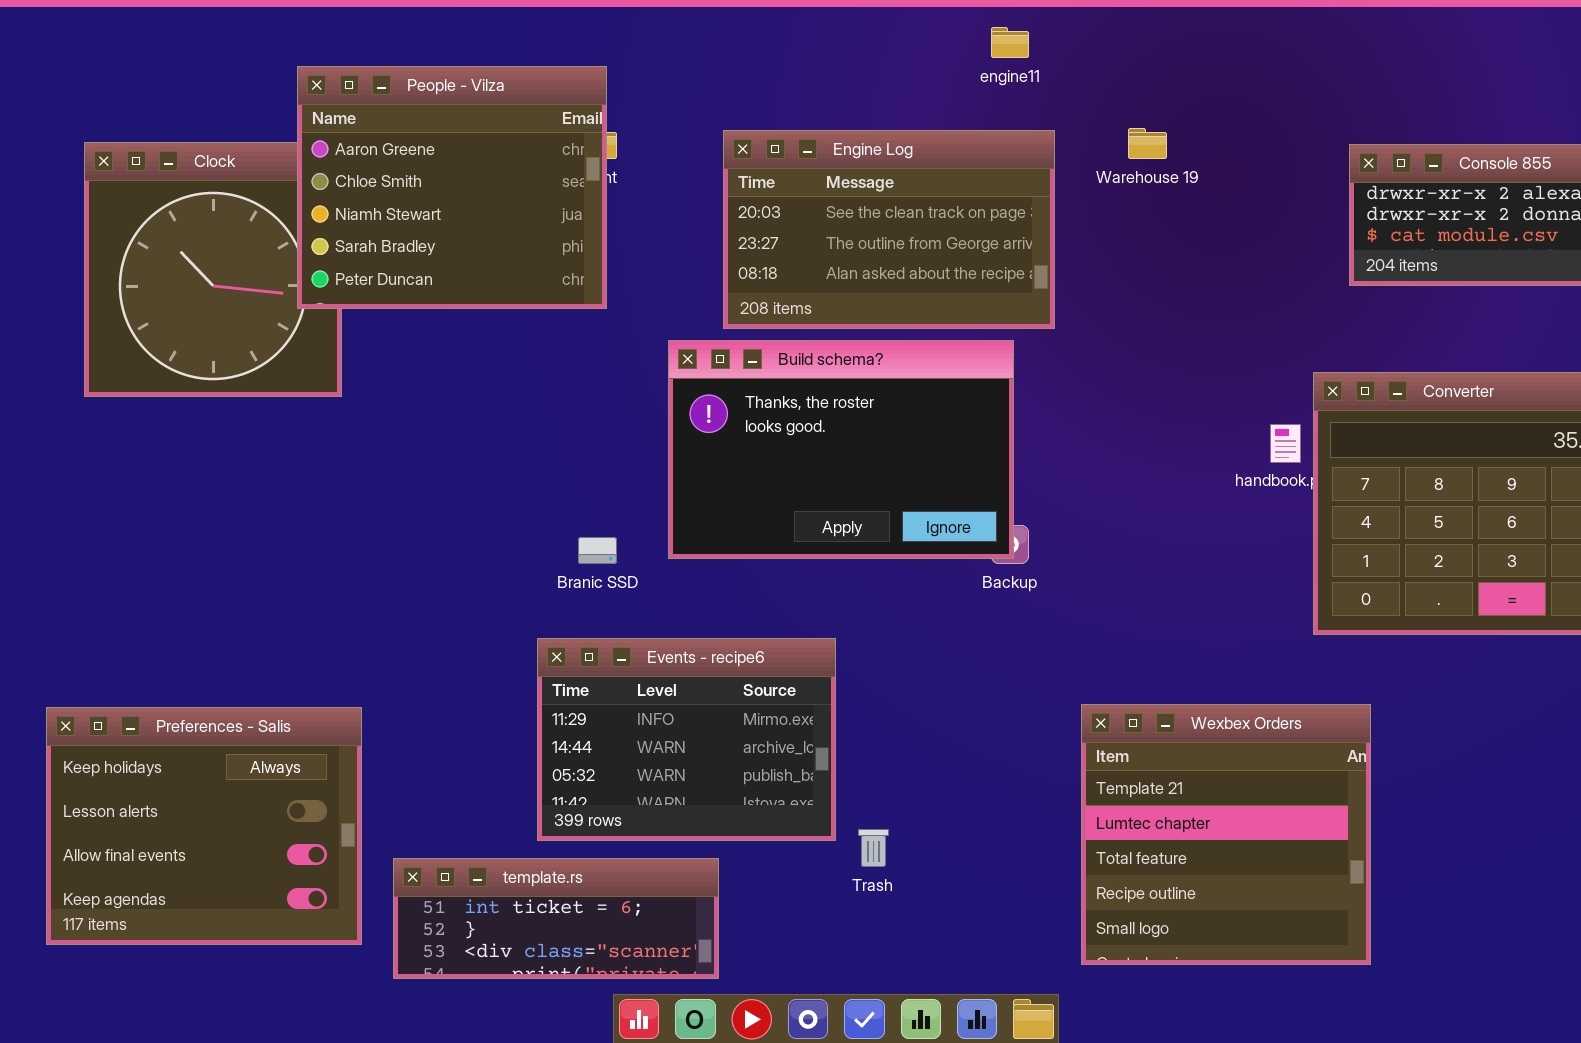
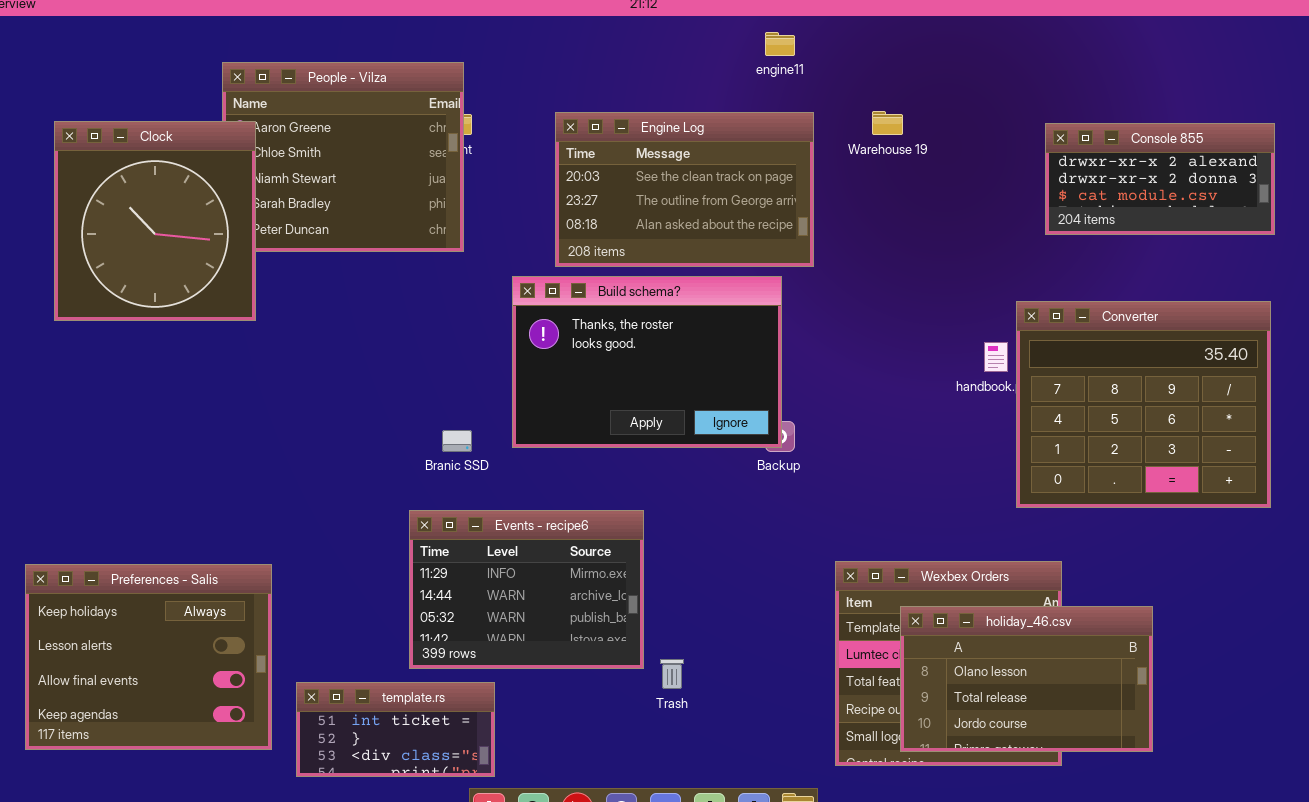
Clock: [84,142,342,397] -> [54,121,256,321], raised
holiday_46.csv: none -> [900,606,1153,752], opened
template.rs: [393,858,719,979] -> [296,682,495,777], resized

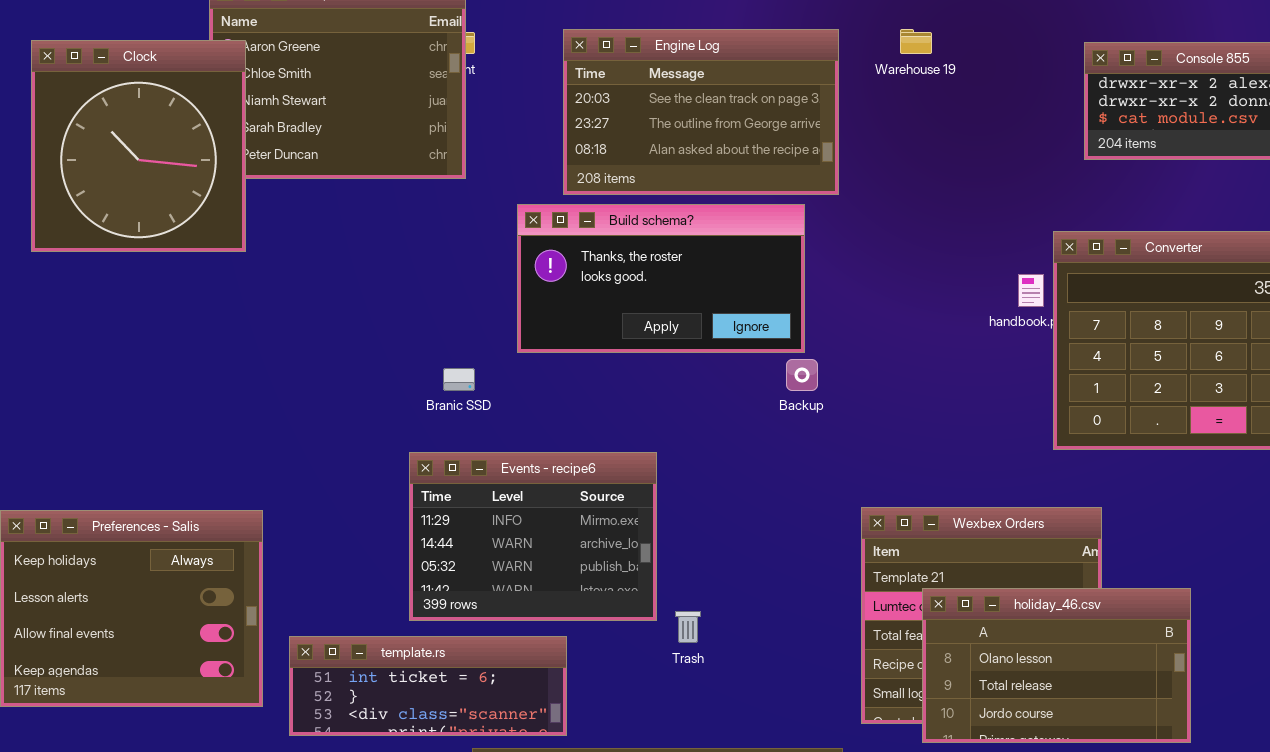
Build schema?: [512,276,782,448] -> [517,204,805,353], resized
holiday_46.csv: [900,606,1153,752] -> [922,588,1191,743], moved
template.rs: [296,682,495,777] -> [289,636,567,736], resized

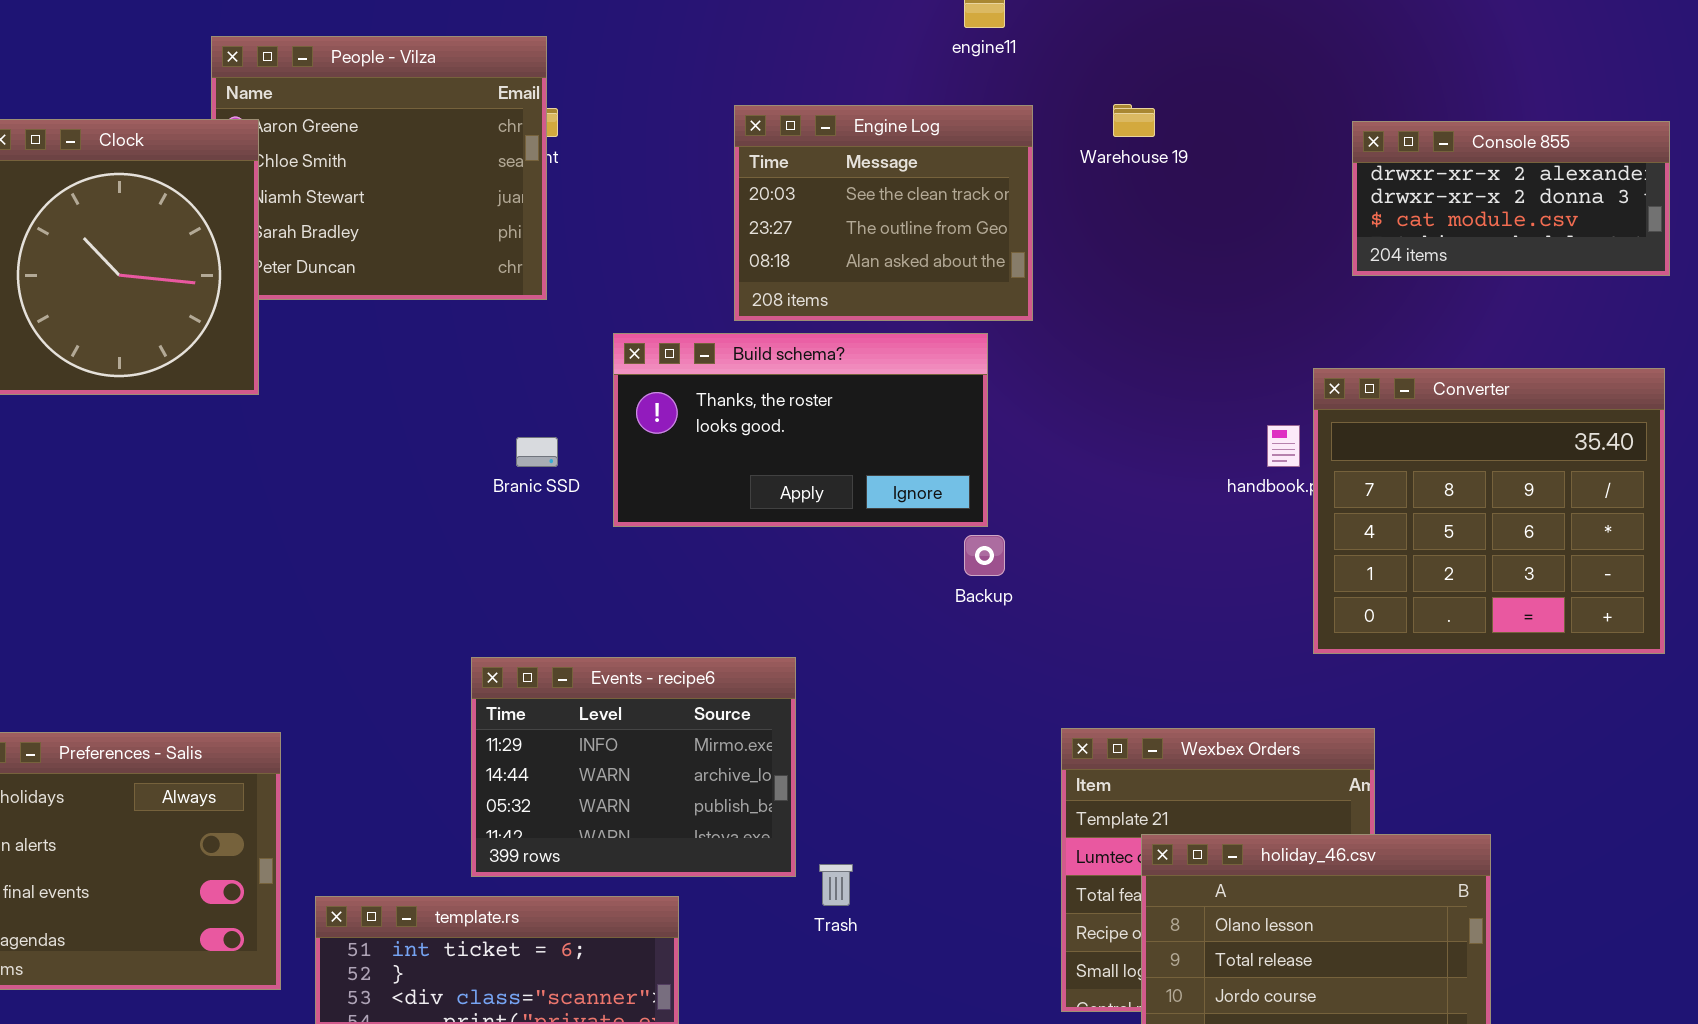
Engine Log: [563,29,839,195] -> [734,105,1033,321], resized
Branic SSD: [443,368,475,391] -> [516,437,558,467], moved

